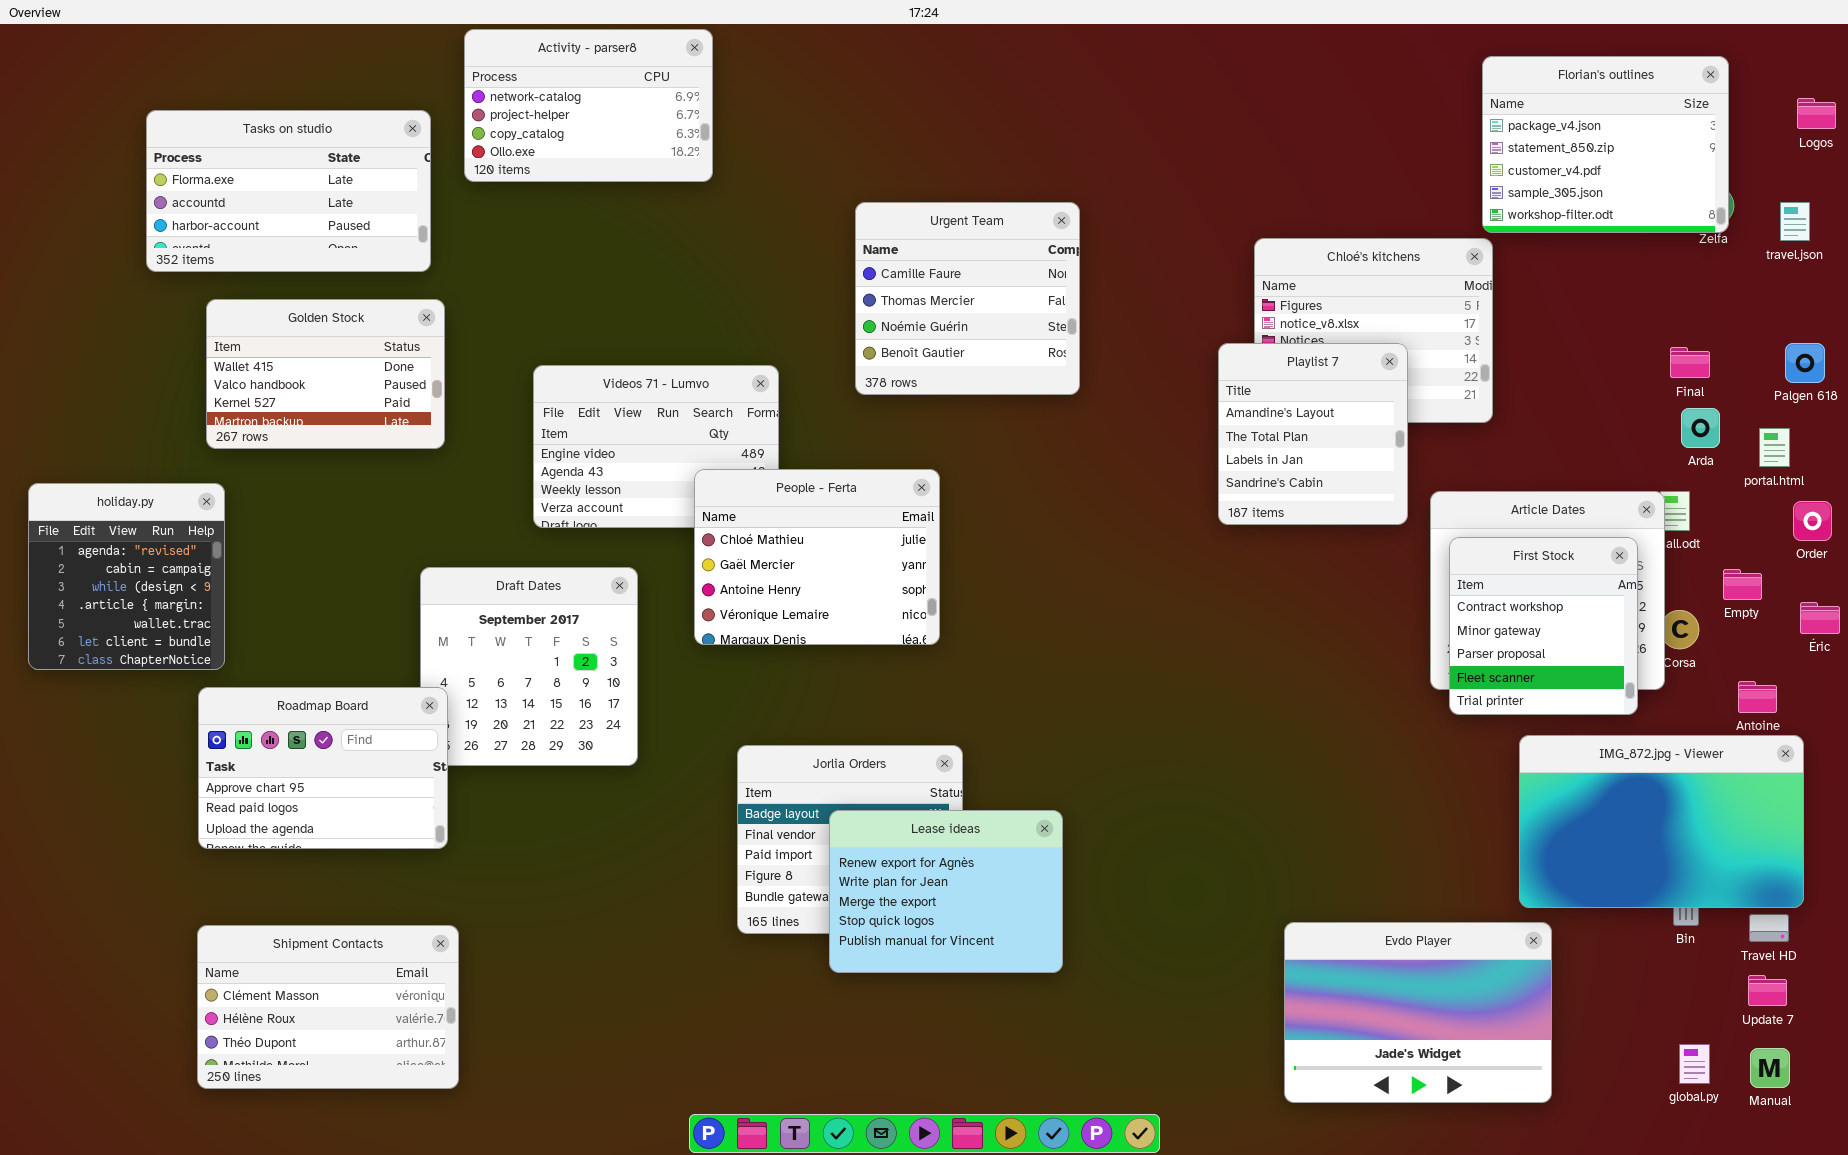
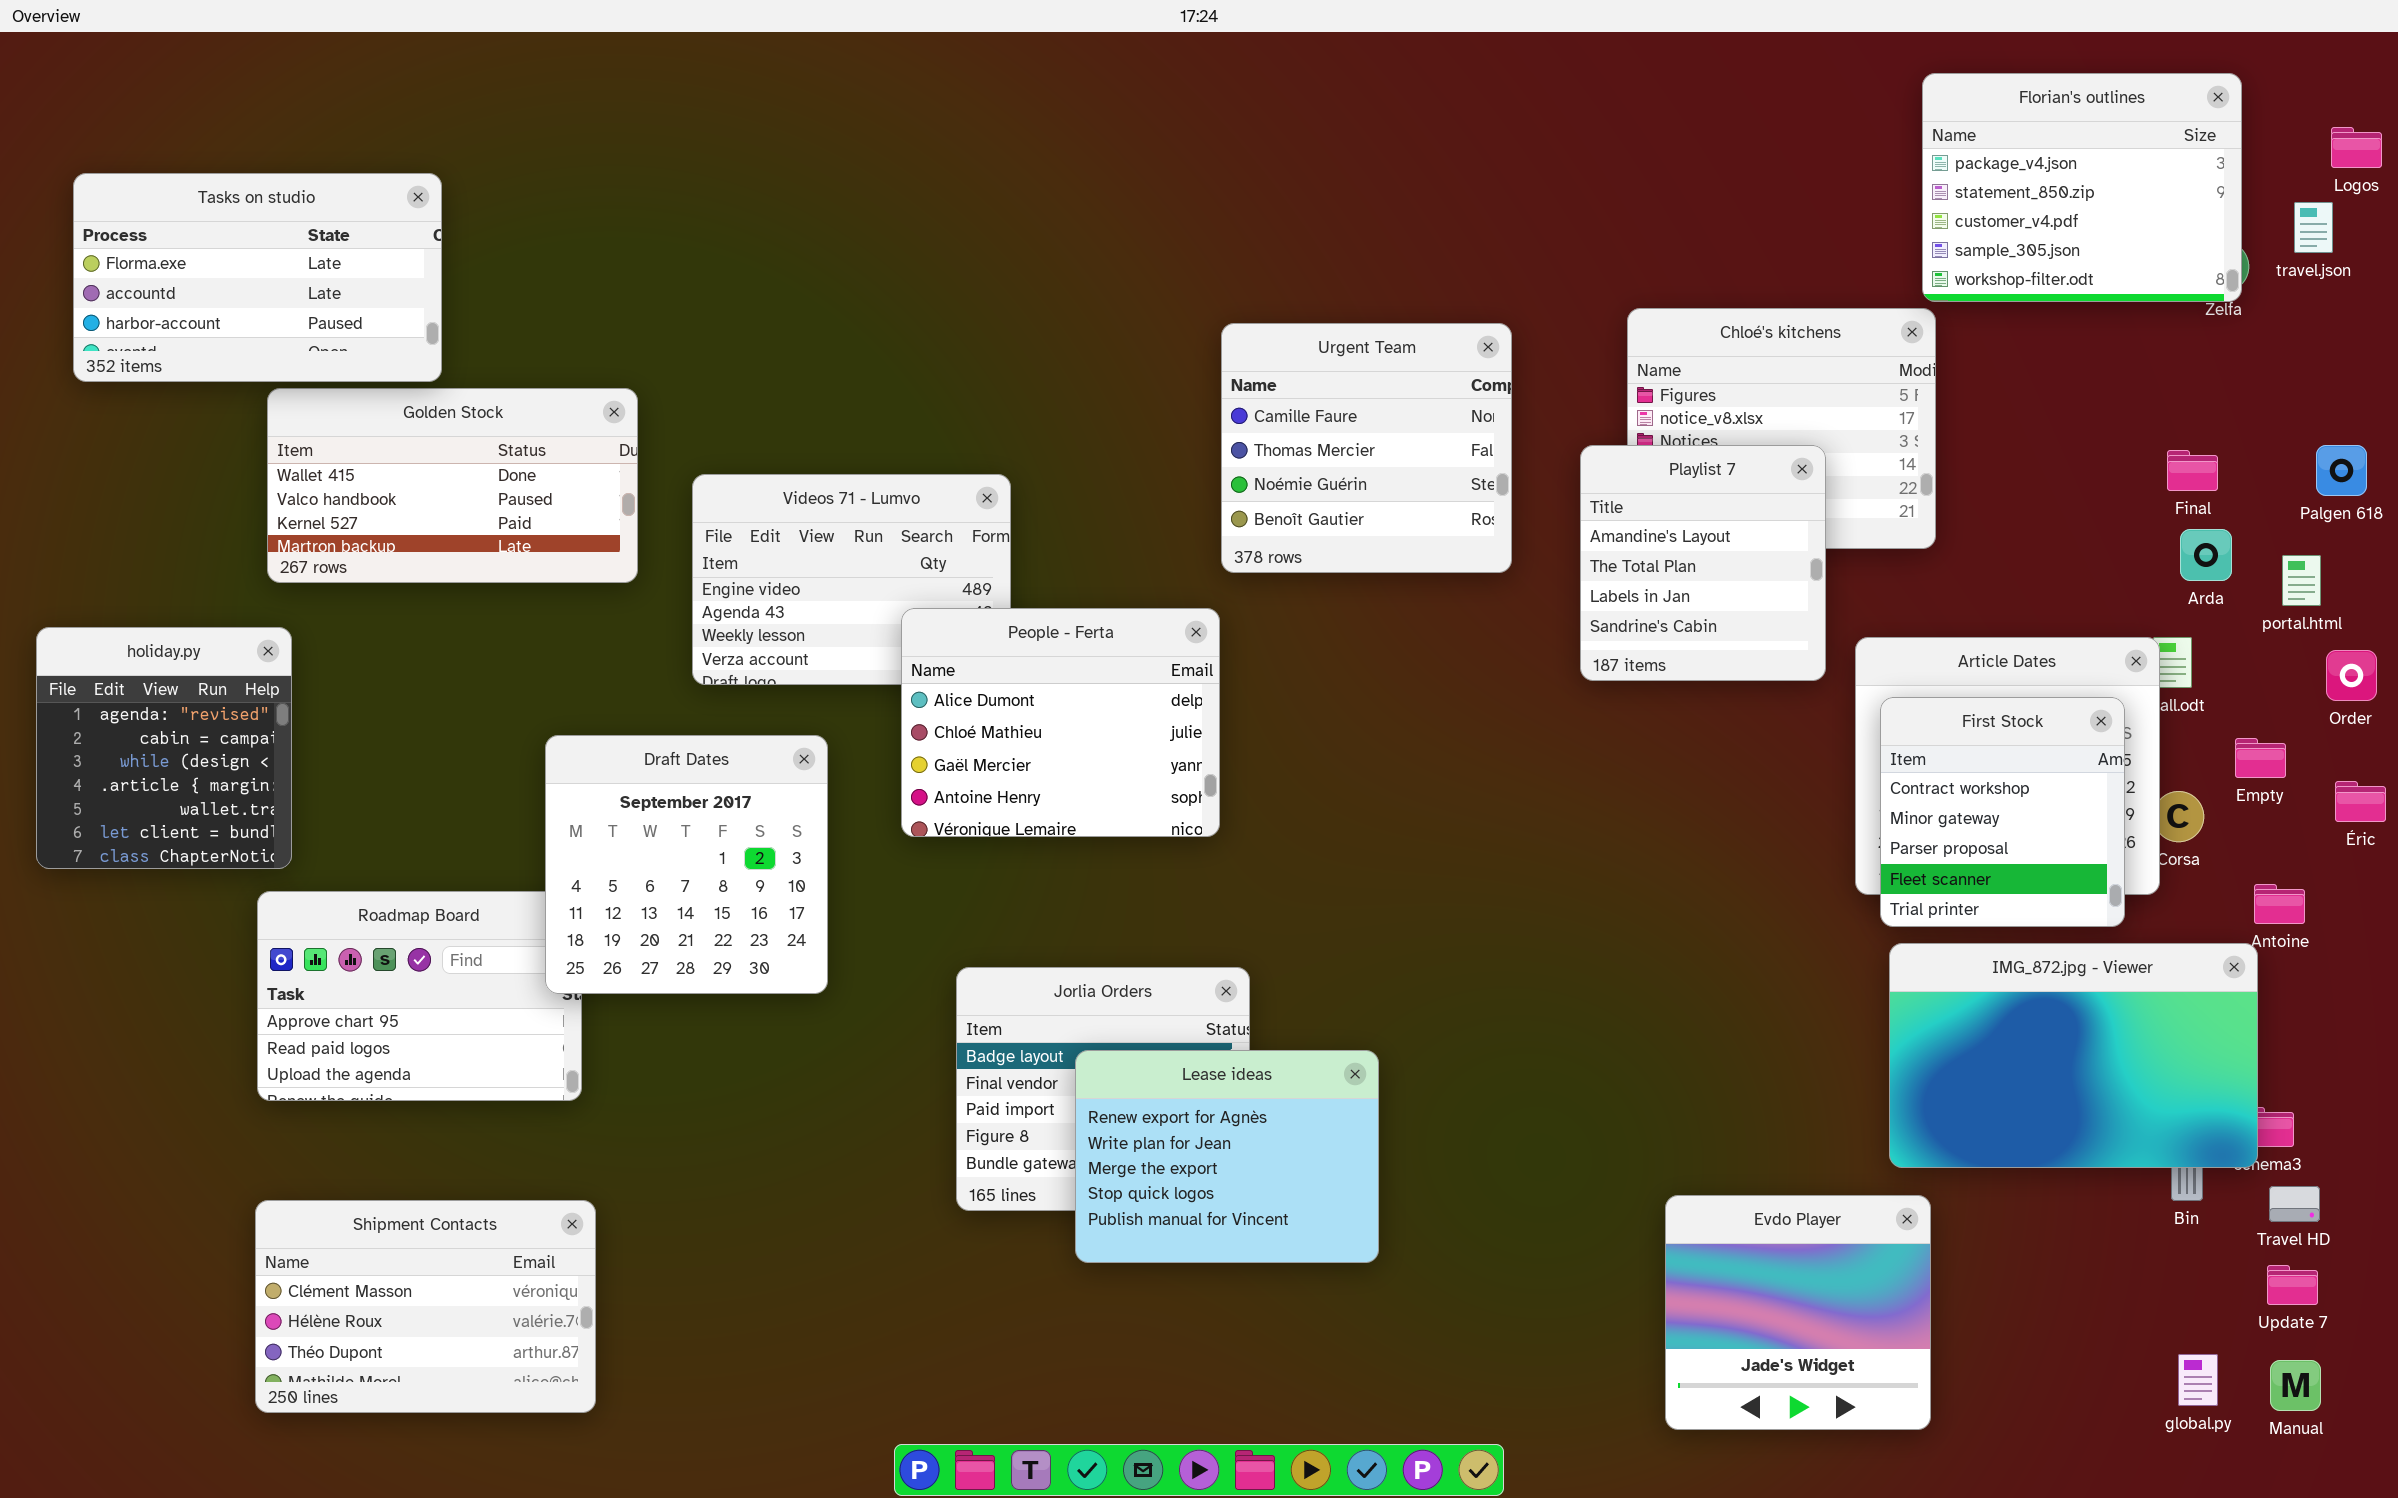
Activity - parser8: [464,29,713,182] -> none, closed
Tasks on studio: [146,110,431,272] -> [73,173,442,382], moved
travel.json: [1780,202,1810,241] -> [2294,202,2333,253], moved
Urgent Team: [855,202,1080,395] -> [1221,323,1512,573], moved
Golden Stock: [206,299,445,449] -> [267,388,638,583], resized
People - Ferta: [694,469,940,645] -> [901,608,1220,837], scrolled up 1 row
Draft Dates: [420,567,638,766] -> [545,735,828,994], raised
IMG_872.jpg - Viewer: [1519,735,1804,908] -> [1889,943,2258,1168], moved
Evdo Player: [1284,922,1552,1103] -> [1665,1195,1931,1430], resized

